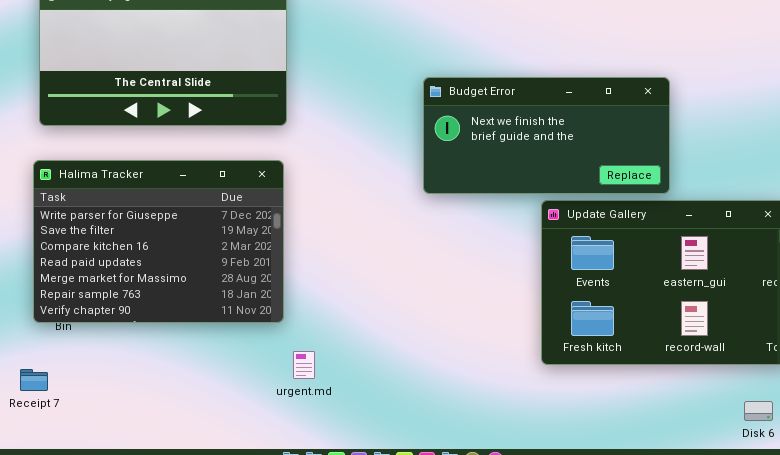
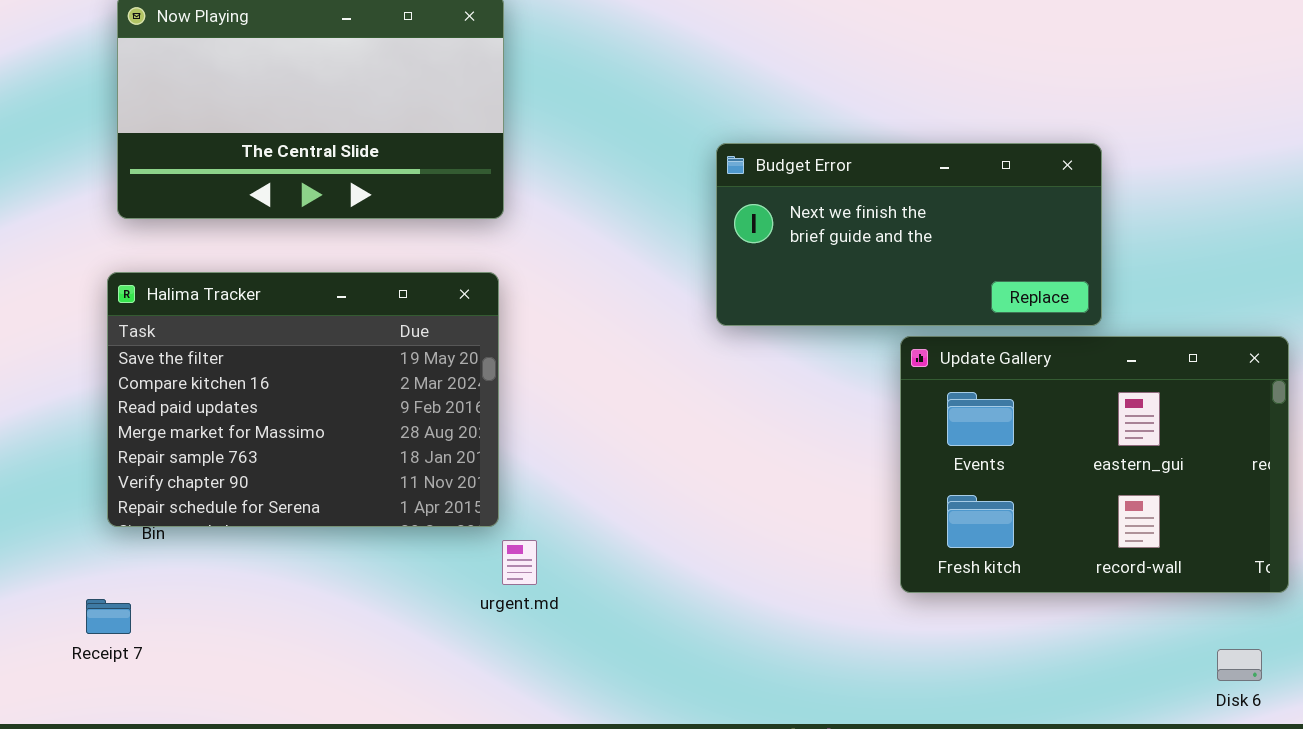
Halima Tracker: [33,160,284,323] -> [107,272,499,527], scrolled down 1 row
urgent.md: [293,351,315,379] -> [502,540,537,585], moved

